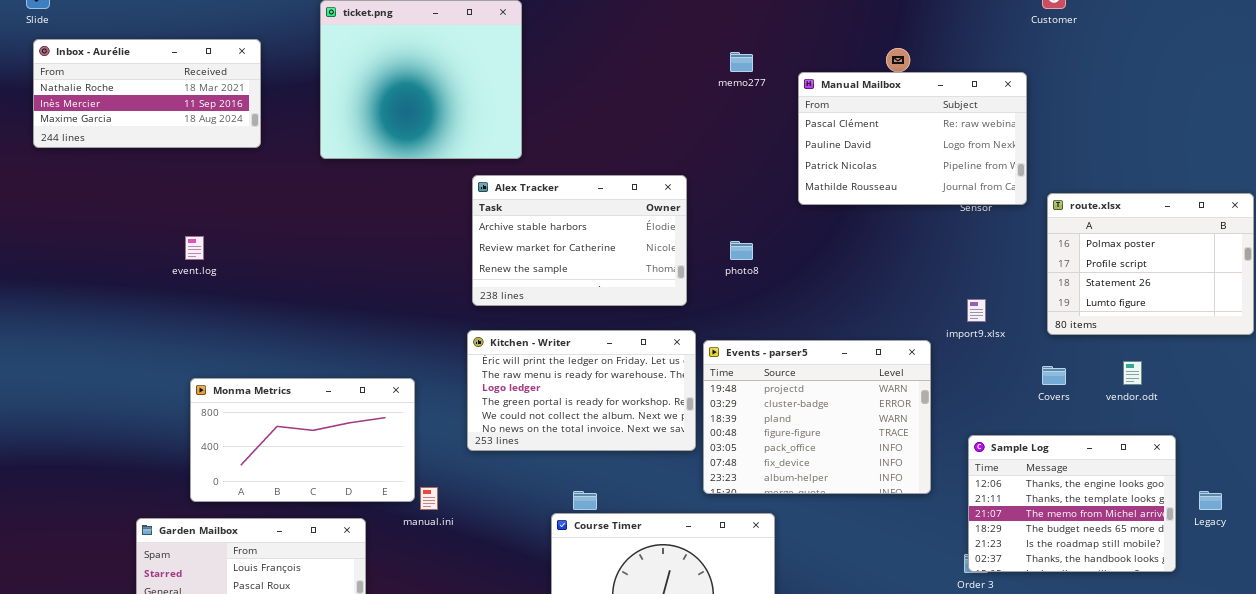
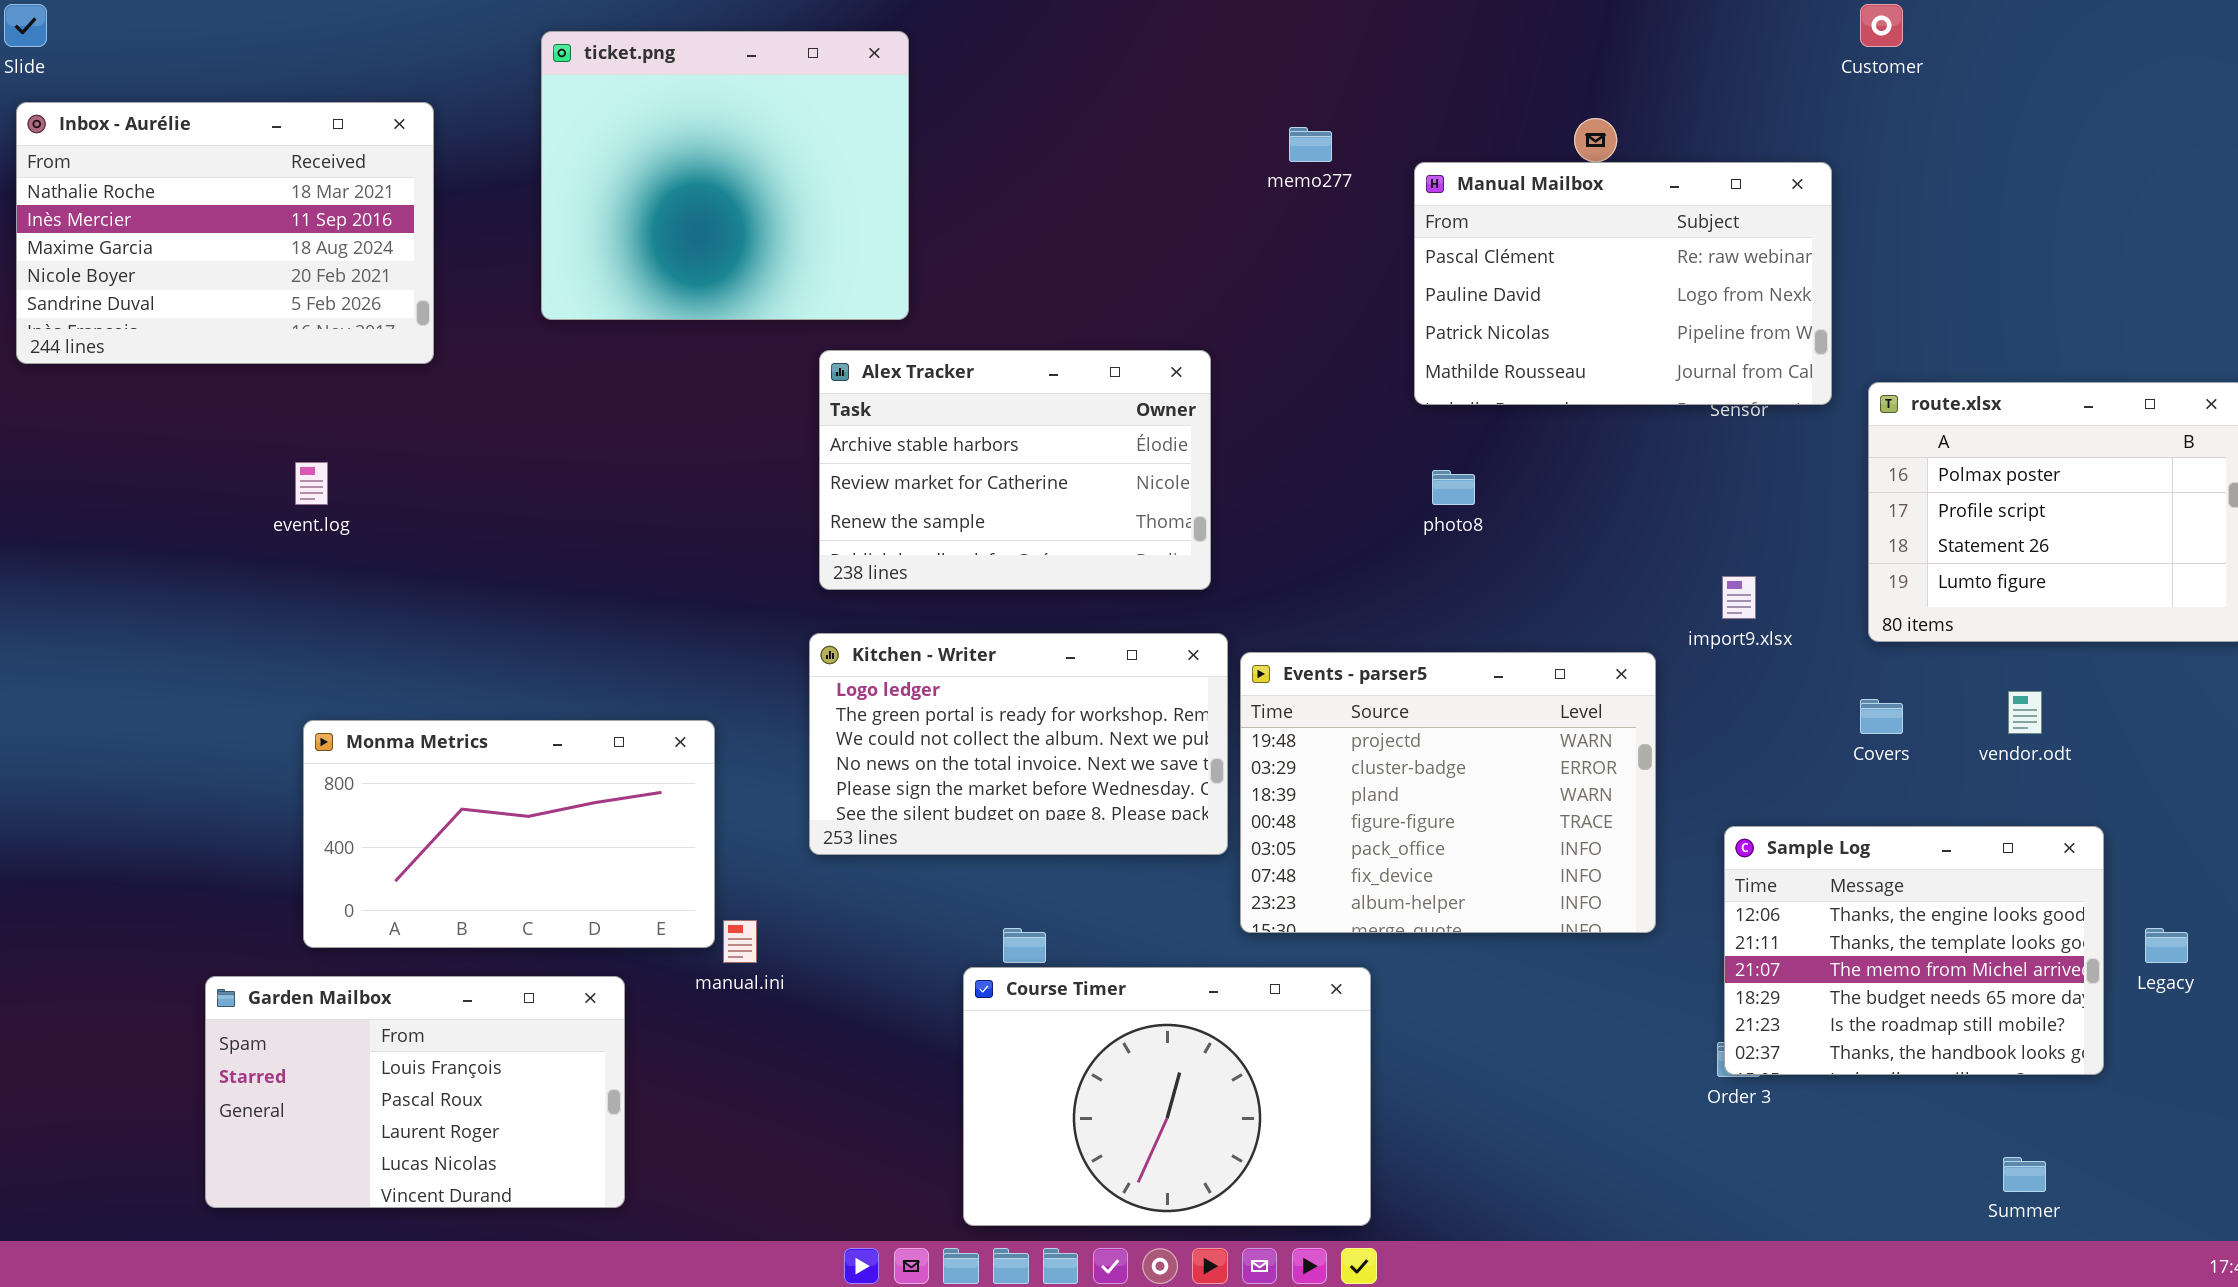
Inbox - Aurélie: [33,39,261,148] -> [16,102,434,364], resized
photo8: [730,241,753,260] -> [1432,470,1475,505], moved
Kitchen - Writer: [467,330,696,451] -> [809,633,1228,855], scrolled down 2 rows

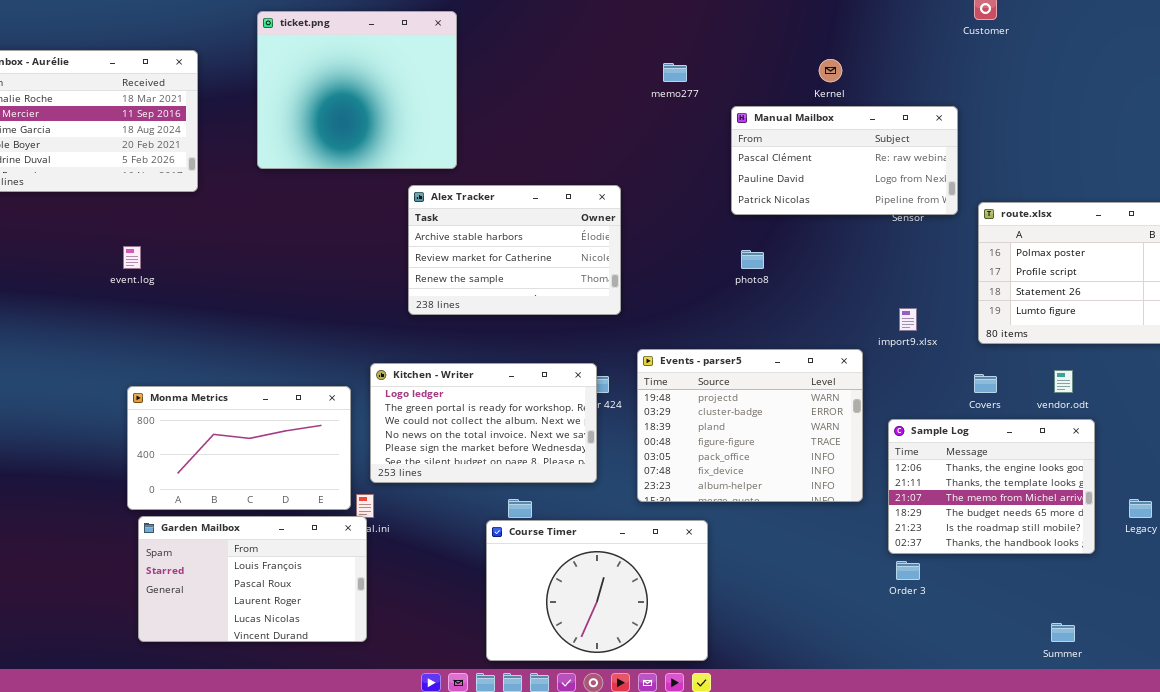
Manual Mailbox: [1414,162,1832,405] -> [731,106,958,215], resized
Kitchen - Writer: [809,633,1228,855] -> [370,363,597,483], moved
Sample Log: [1724,826,2104,1075] -> [888,419,1095,554], moved
Garden Mailbox: [205,976,625,1208] -> [138,516,367,642], moved

